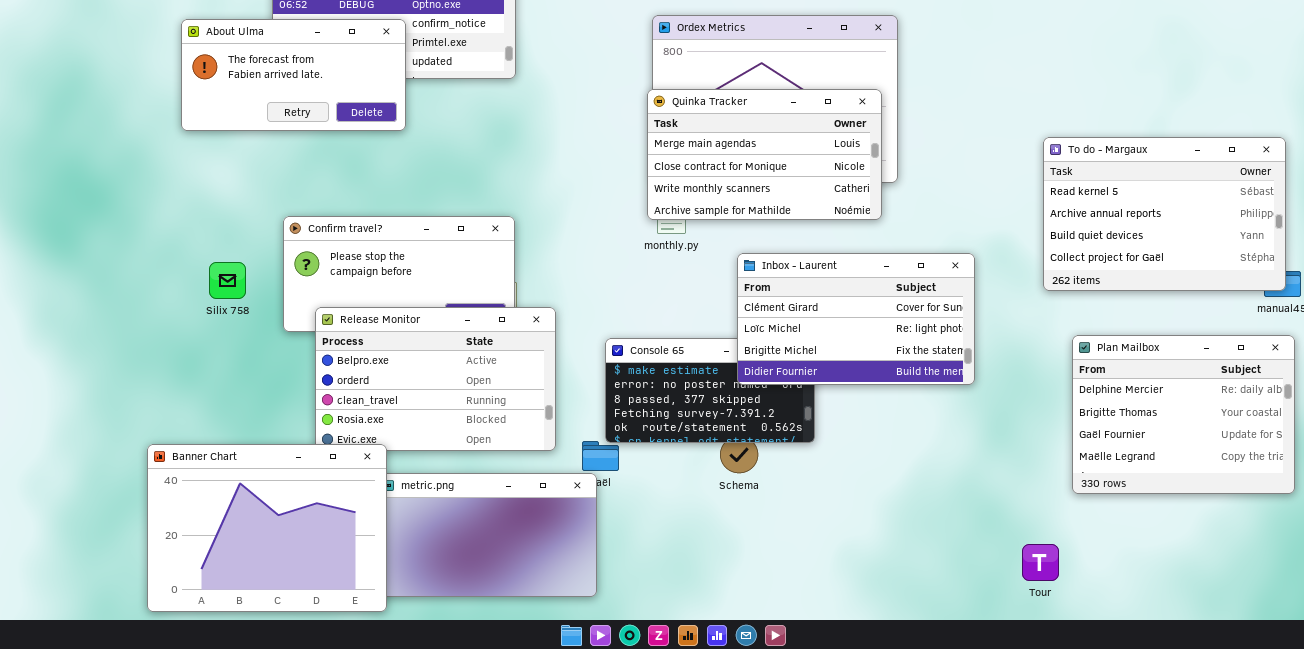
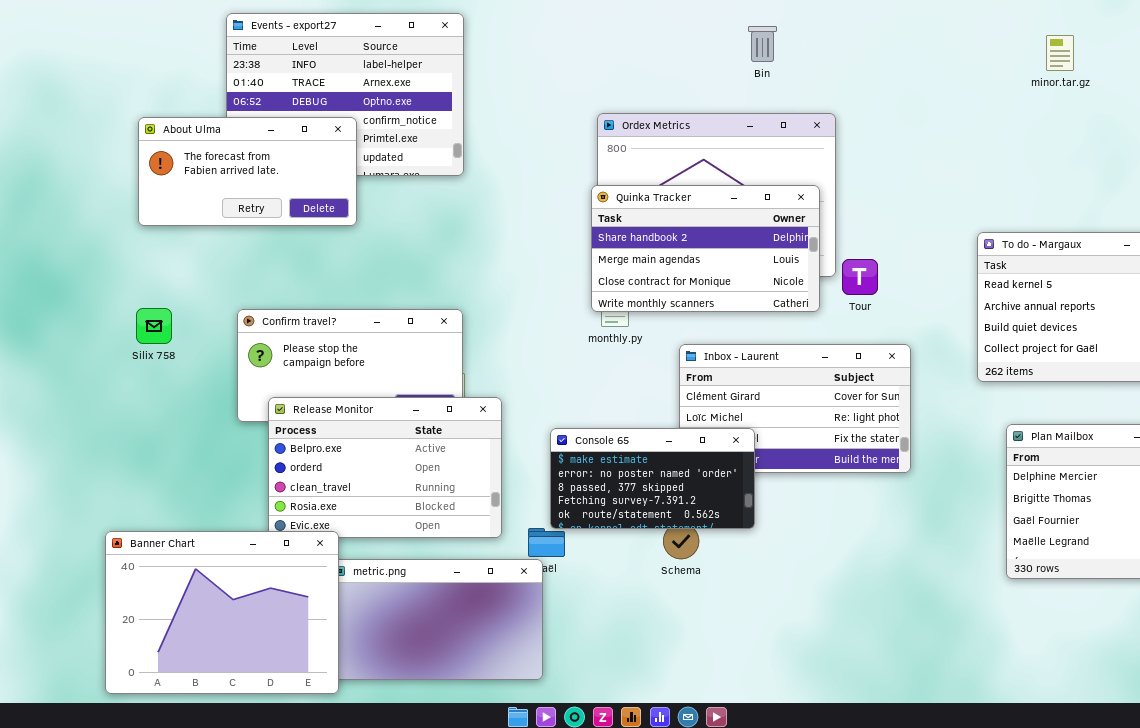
Quinka Tracker: [647,89,882,220] -> [591,185,820,312], scrolled up 1 row
Silix 758: [209,262,246,299] -> [136,308,172,344], moved
Console 65: [605,338,815,443] -> [550,428,755,529], raised
Tour: [1022,544,1059,581] -> [842,259,878,295], moved

